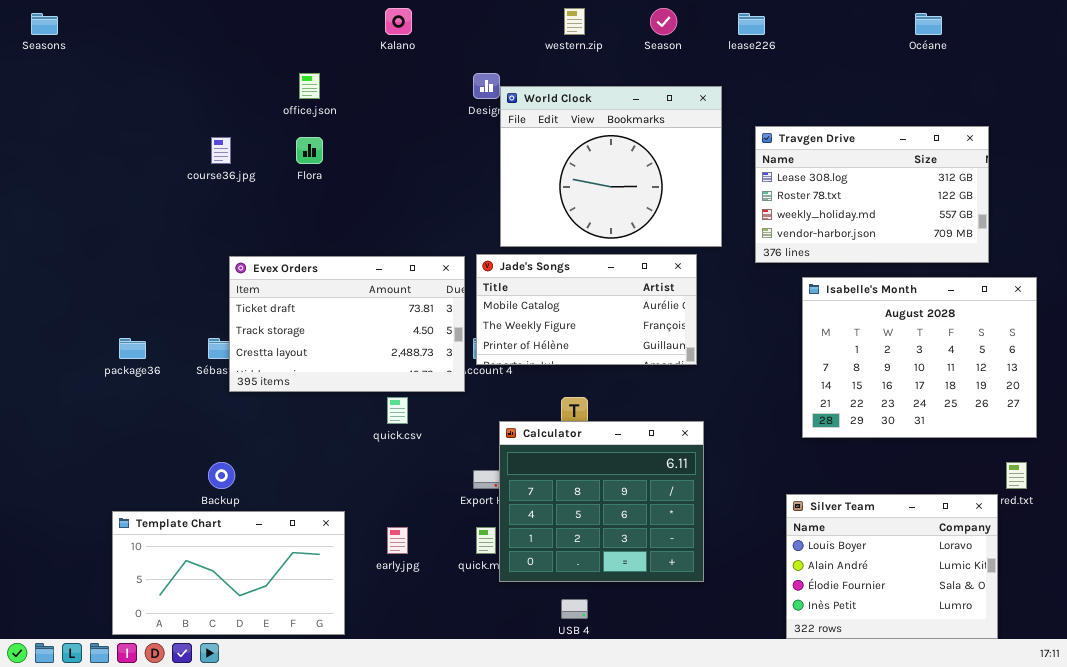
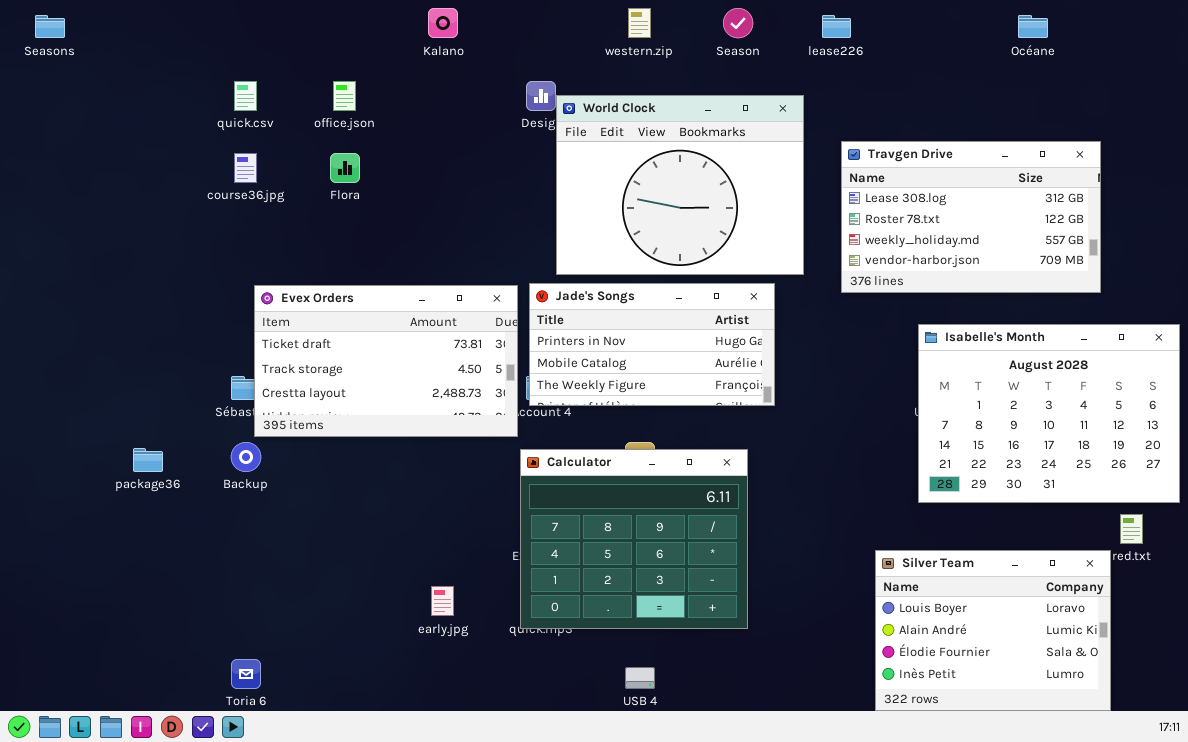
Jade's Songs: [476,254,697,365] -> [529,283,775,406], scrolled up 1 row
Isabelle's Month: [802,277,1037,438] -> [918,324,1180,503], moved
package36: [119,338,146,359] -> [133,448,163,472], moved
quick.csv: [387,397,408,424] -> [234,81,257,111], moved
Calculator: [499,421,704,582] -> [520,449,748,629], moved
Backup: [208,462,235,489] -> [231,442,261,472], moved
Template Chart: [112,511,345,635] -> none, closed

